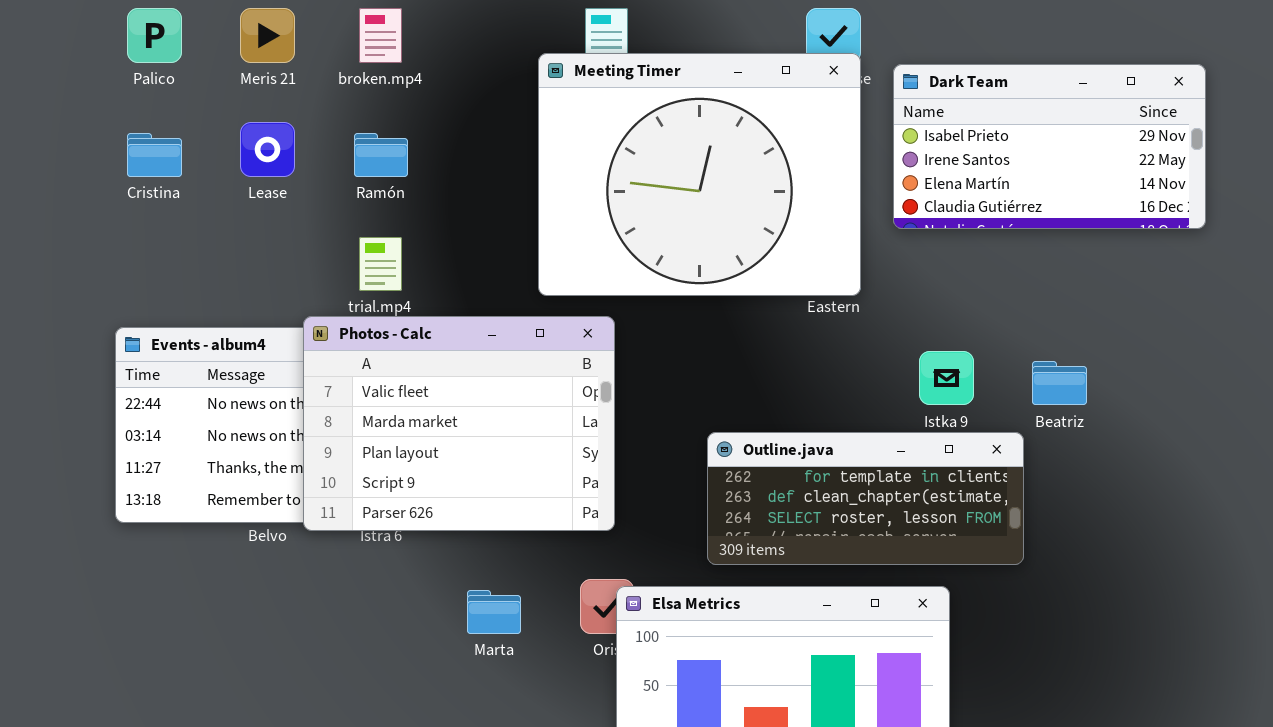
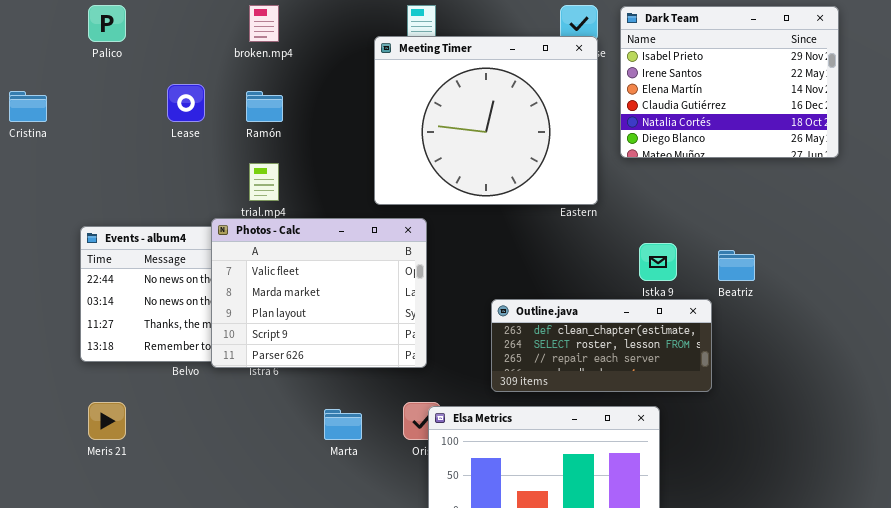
Meris 21: [240,8,295,63] -> [88,402,126,440], moved
Dark Team: [893,64,1206,229] -> [620,6,839,158], resized
Cristina: [127,133,182,177] -> [9,91,47,122], moved
Outline.java: [707,432,1024,565] -> [491,299,712,392], scrolled down 1 row

